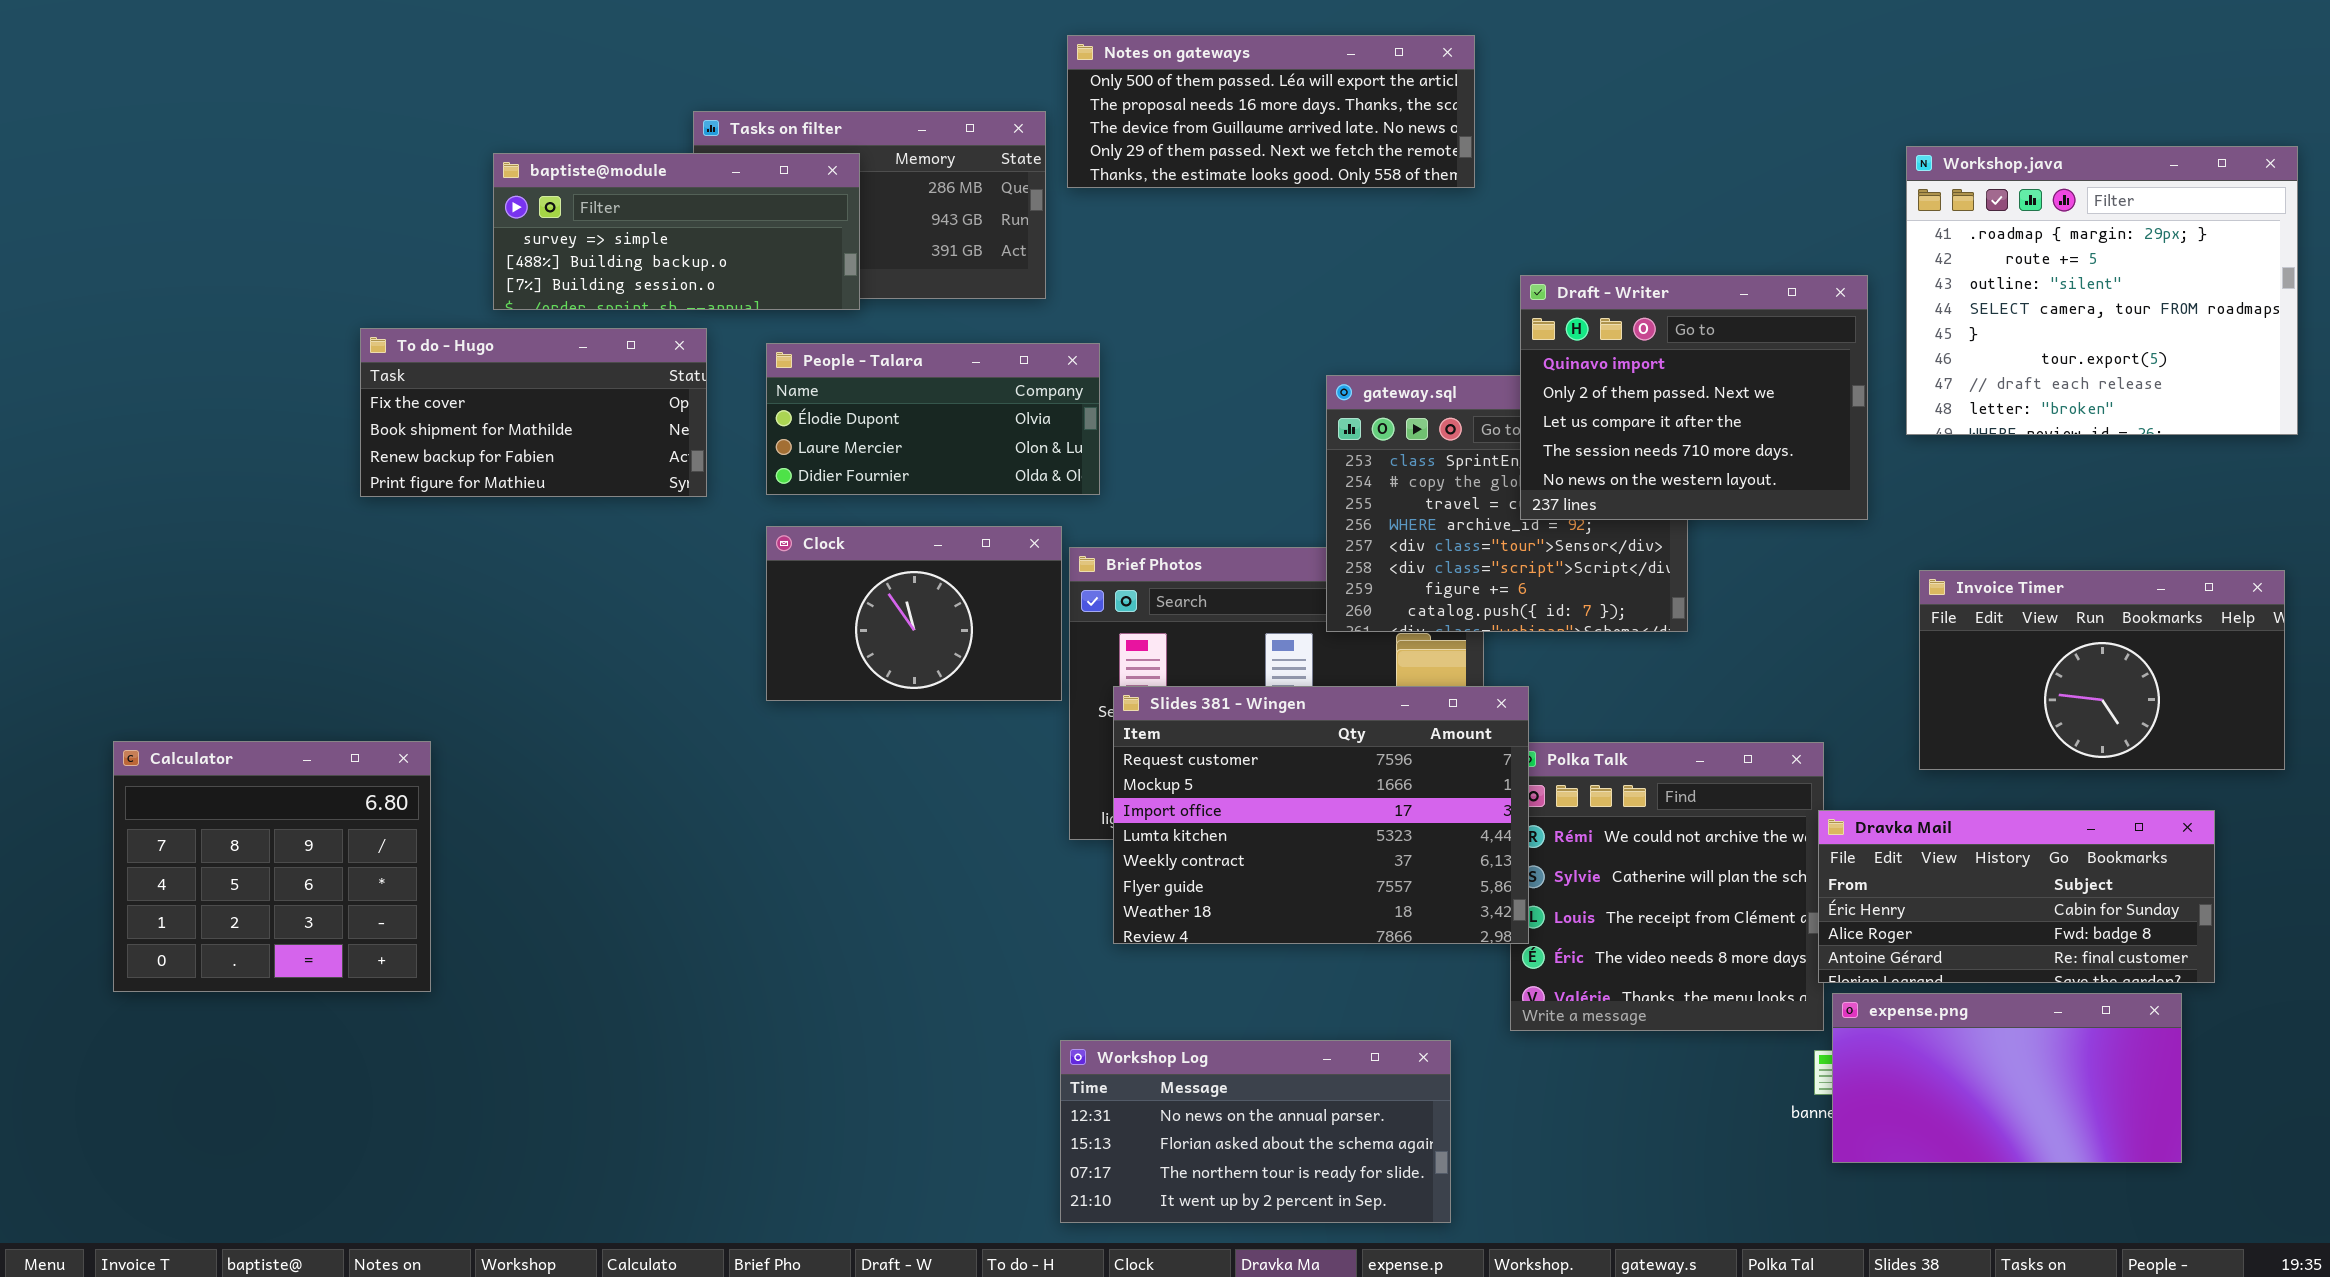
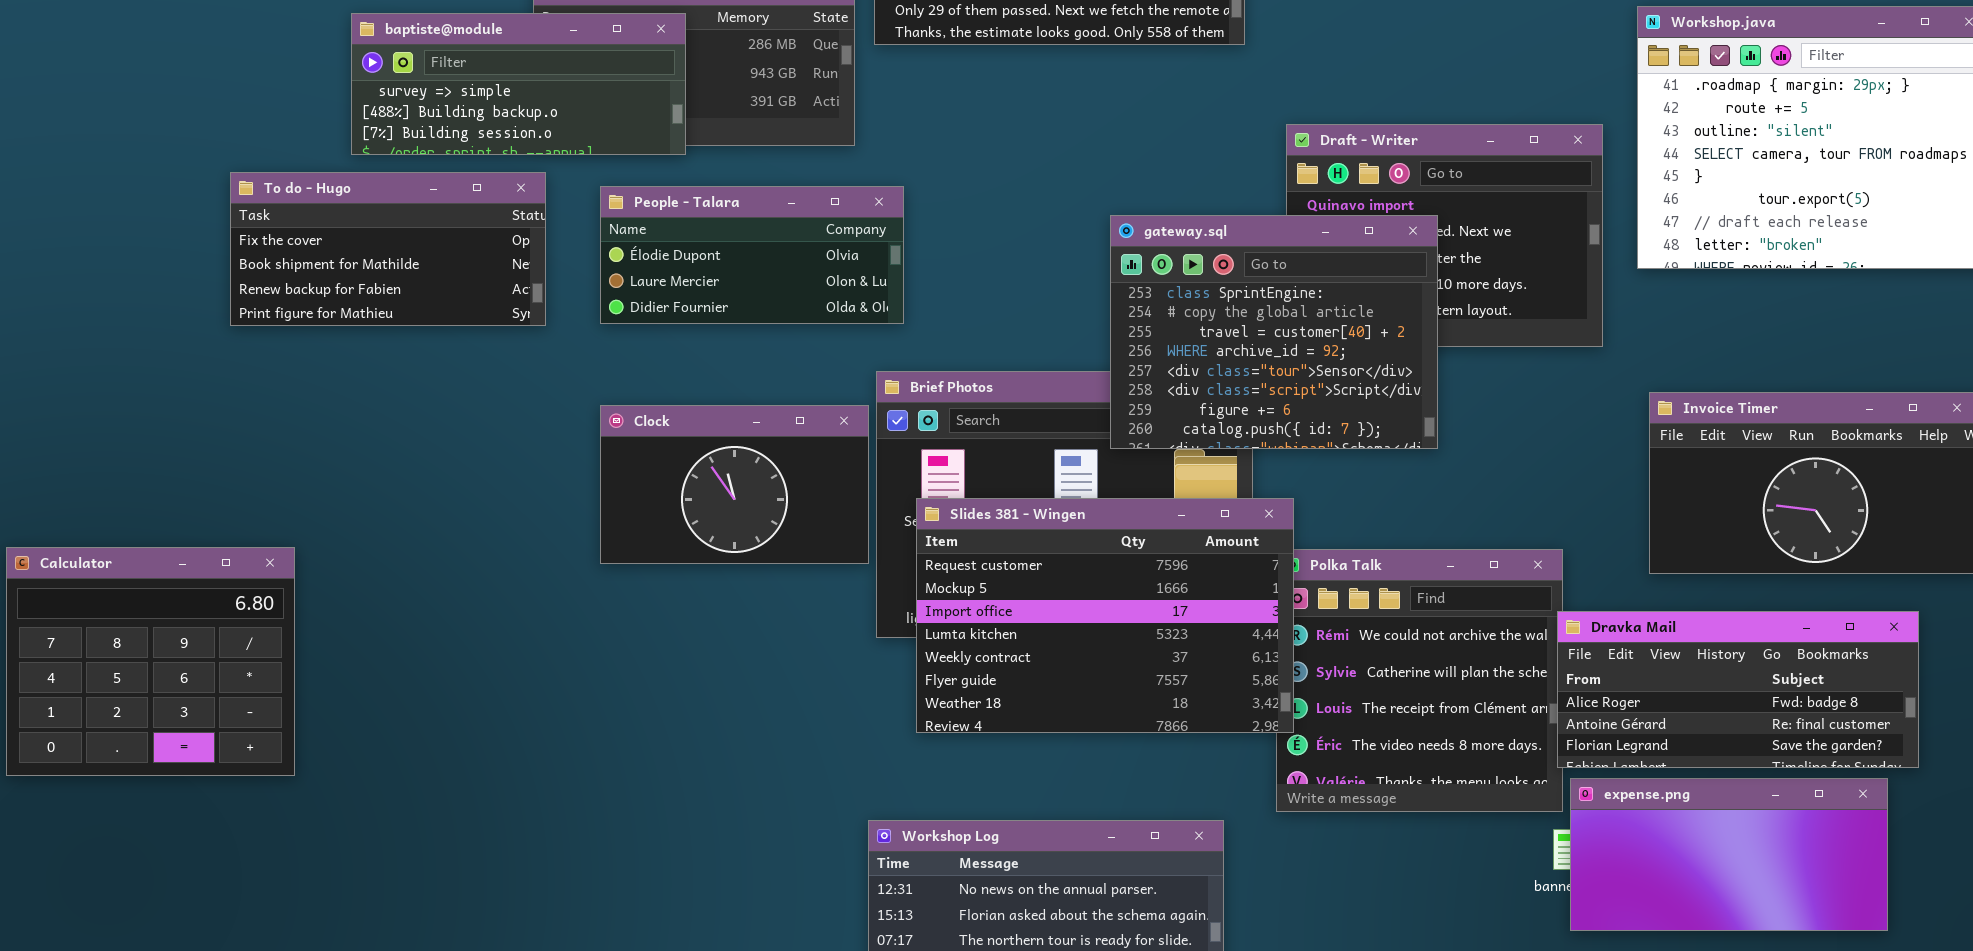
gateway.sql: [1326,375,1688,632] -> [1110,215,1438,449], raised
Clock: [766,526,1062,701] -> [600,405,869,564], moved
Dravka Mail: [1818,810,2215,983] -> [1557,611,1919,768], scrolled down 1 row

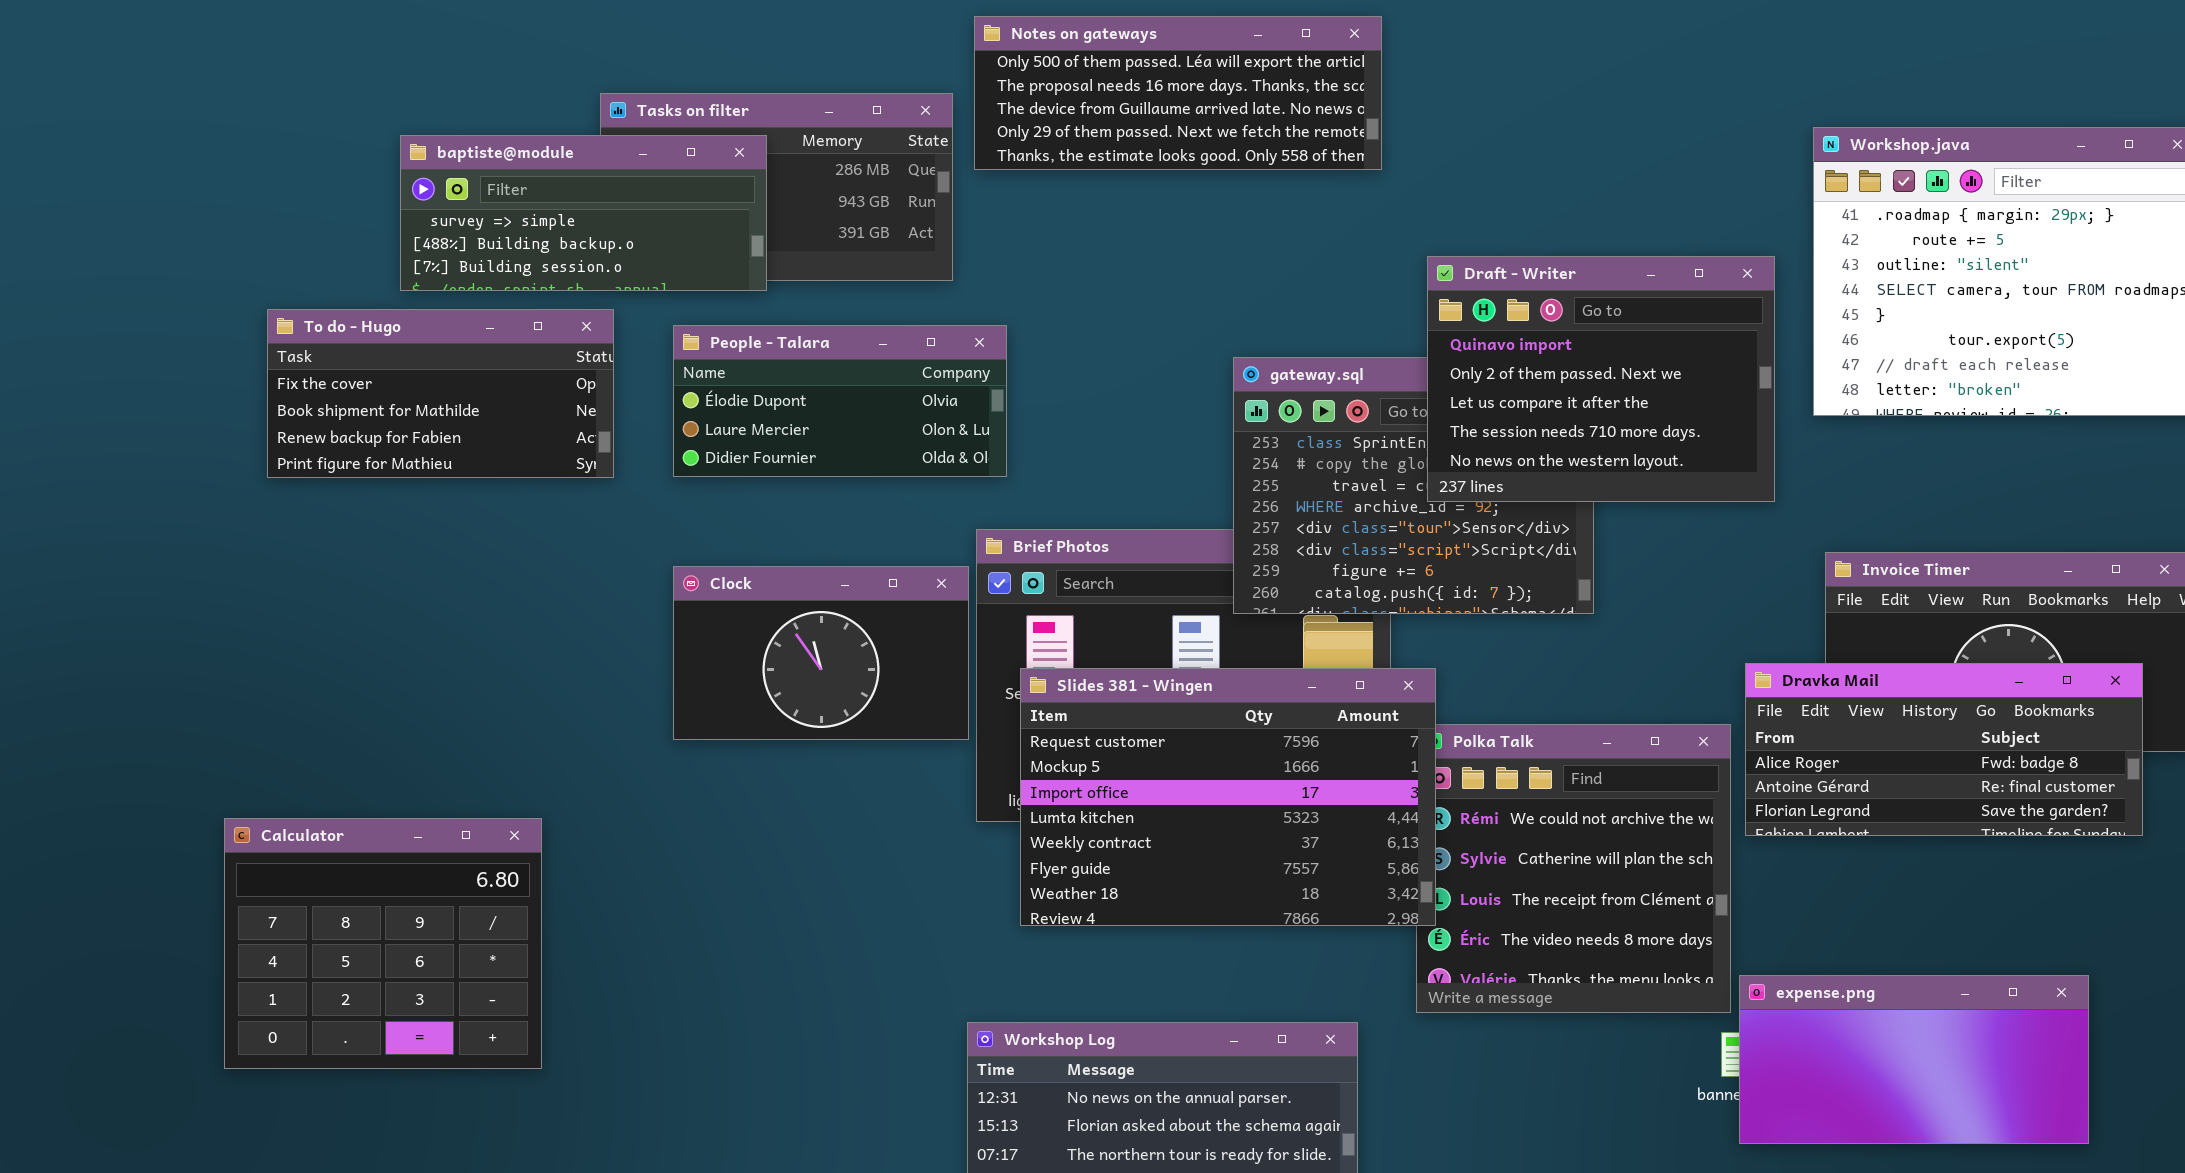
Draft - Writer: [1286,124,1603,347] -> [1427,256,1775,502], raised
Calculator: [6,547,295,776] -> [224,818,542,1069], moved
Dravka Mail: [1557,611,1919,768] -> [1745,663,2143,836], moved

